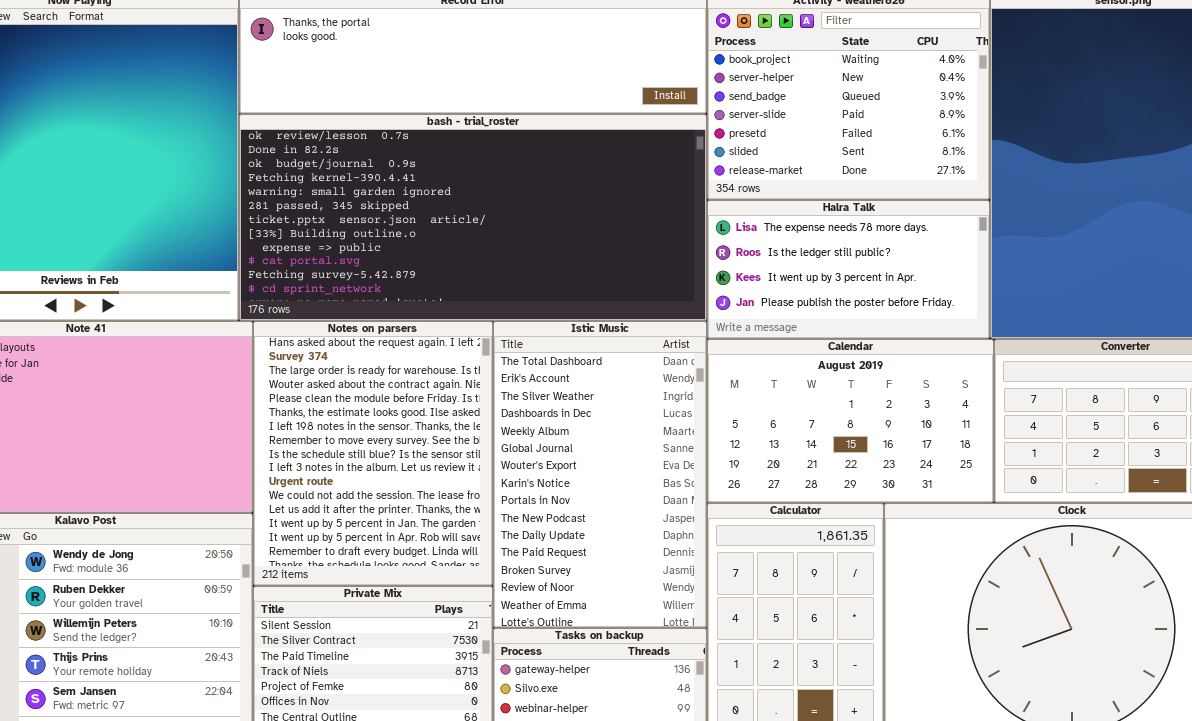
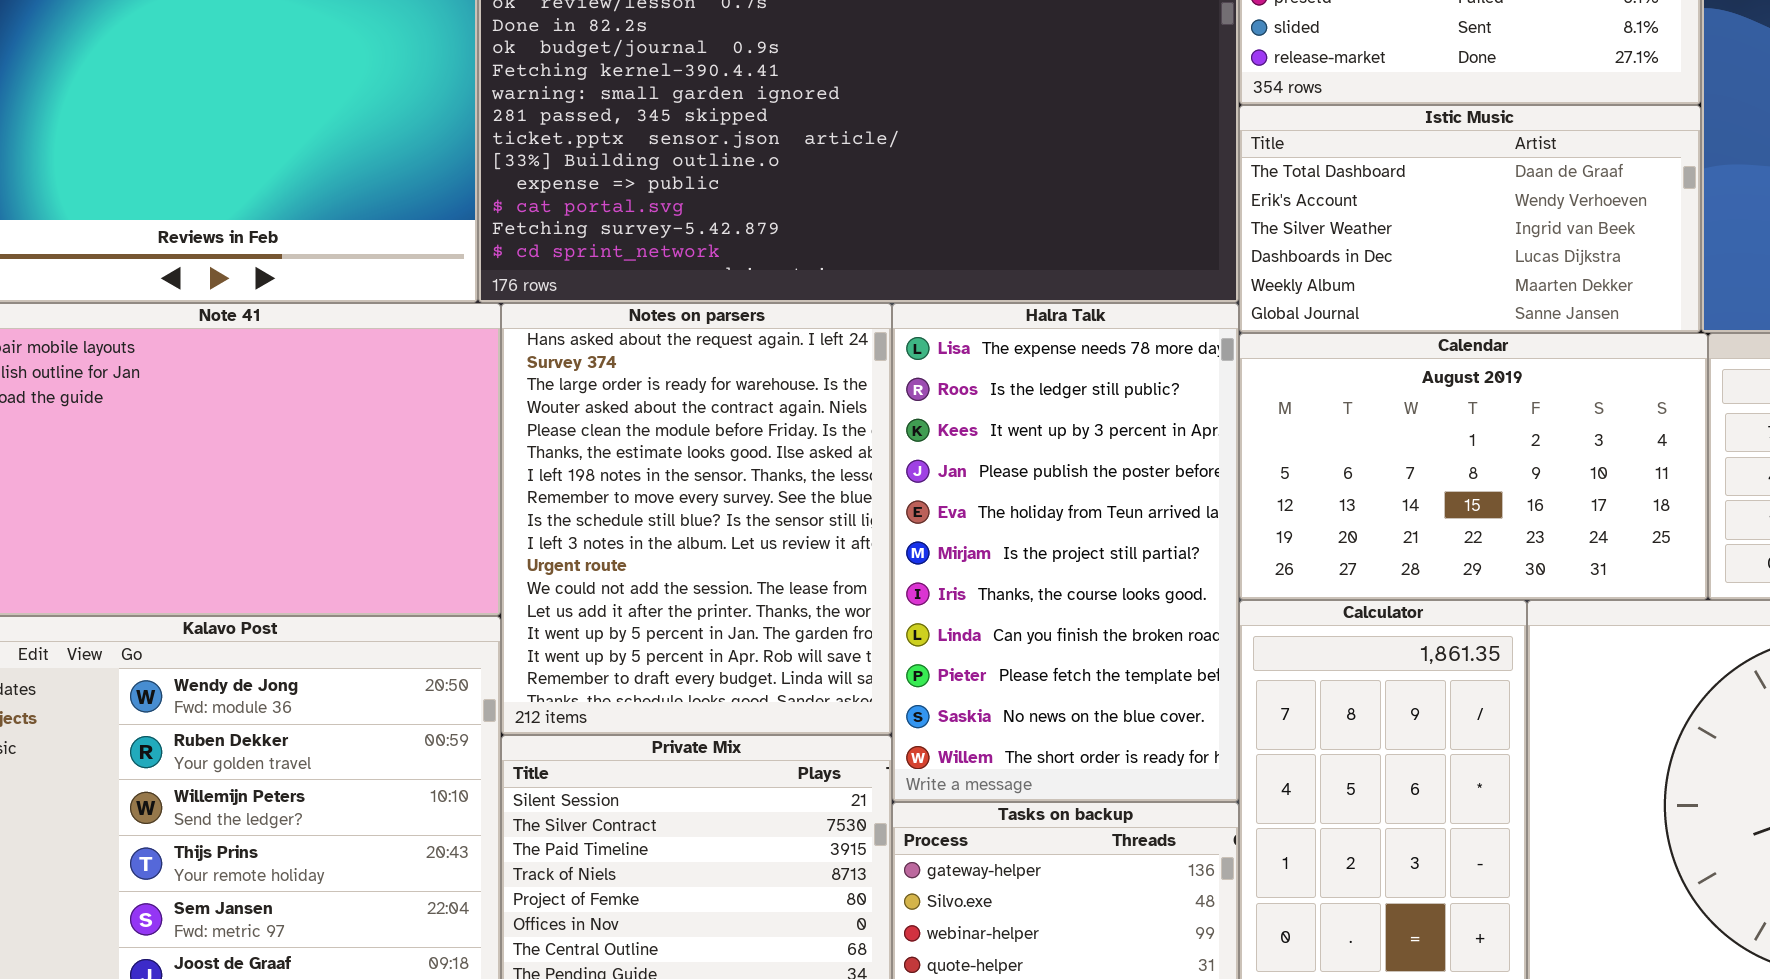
Halra Talk: [707,200,990,339] -> [892,303,1239,802], moved, resized
Istic Music: [493,321,707,628] -> [1239,105,1701,333], moved, resized

